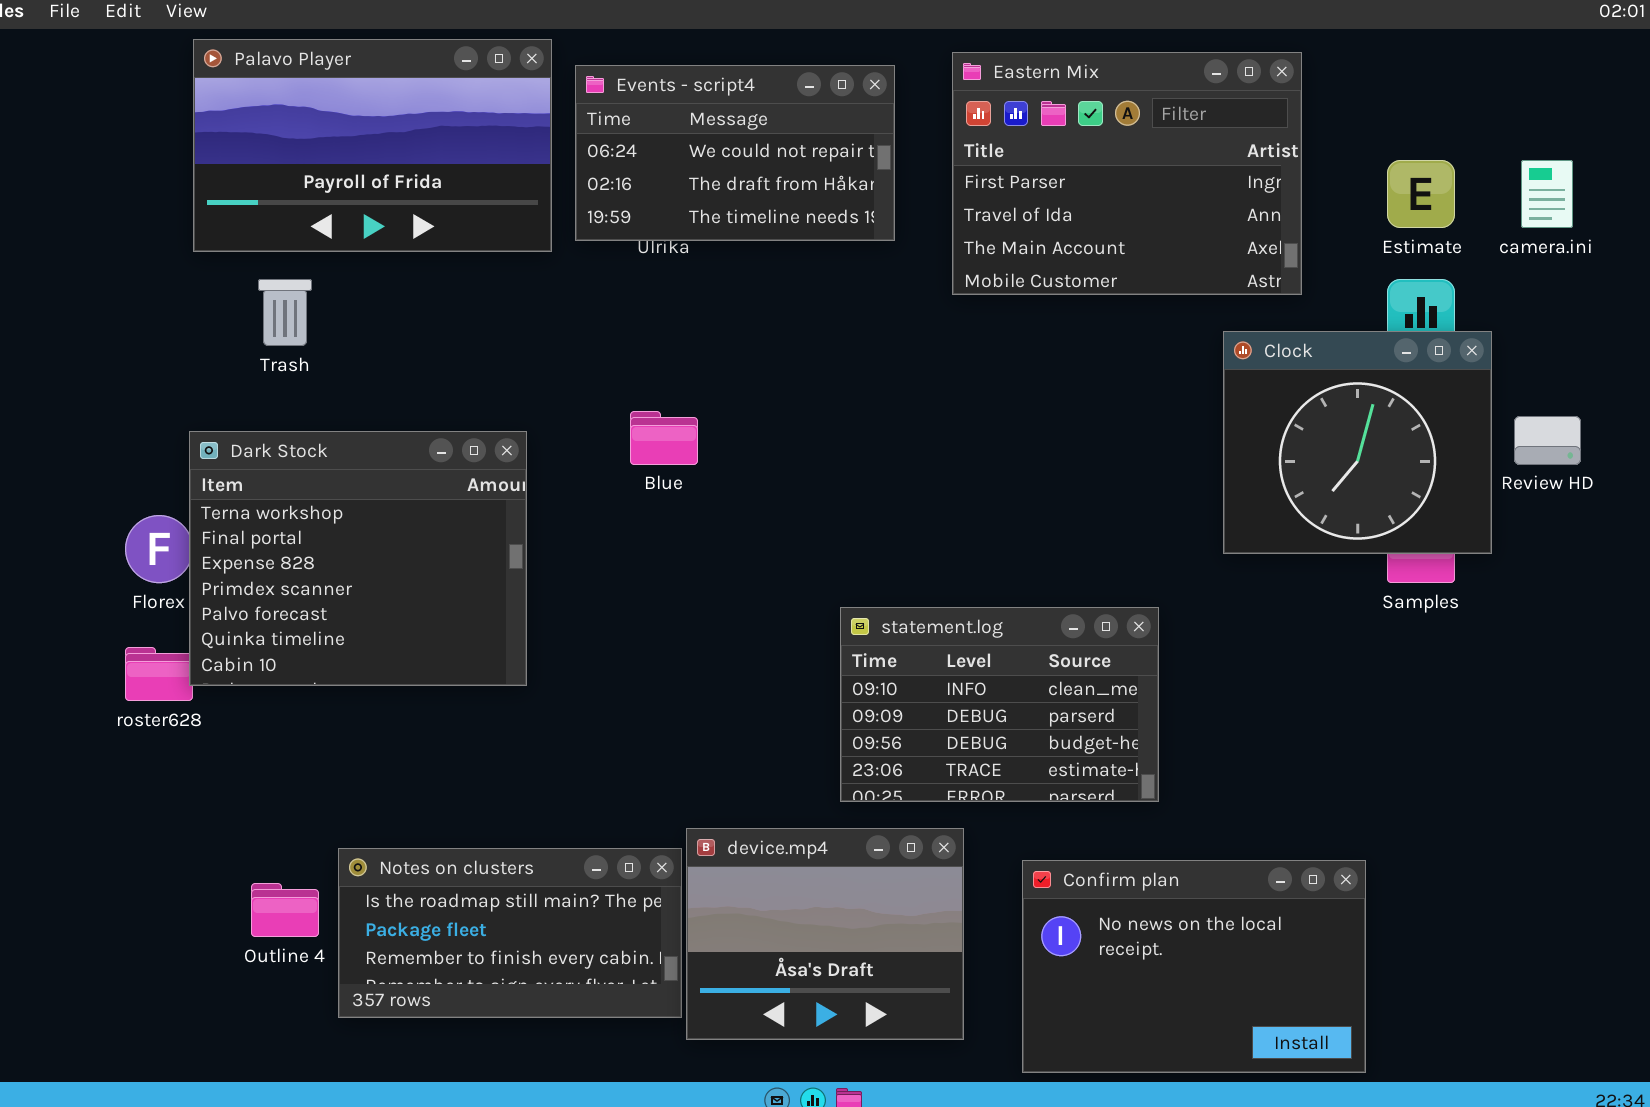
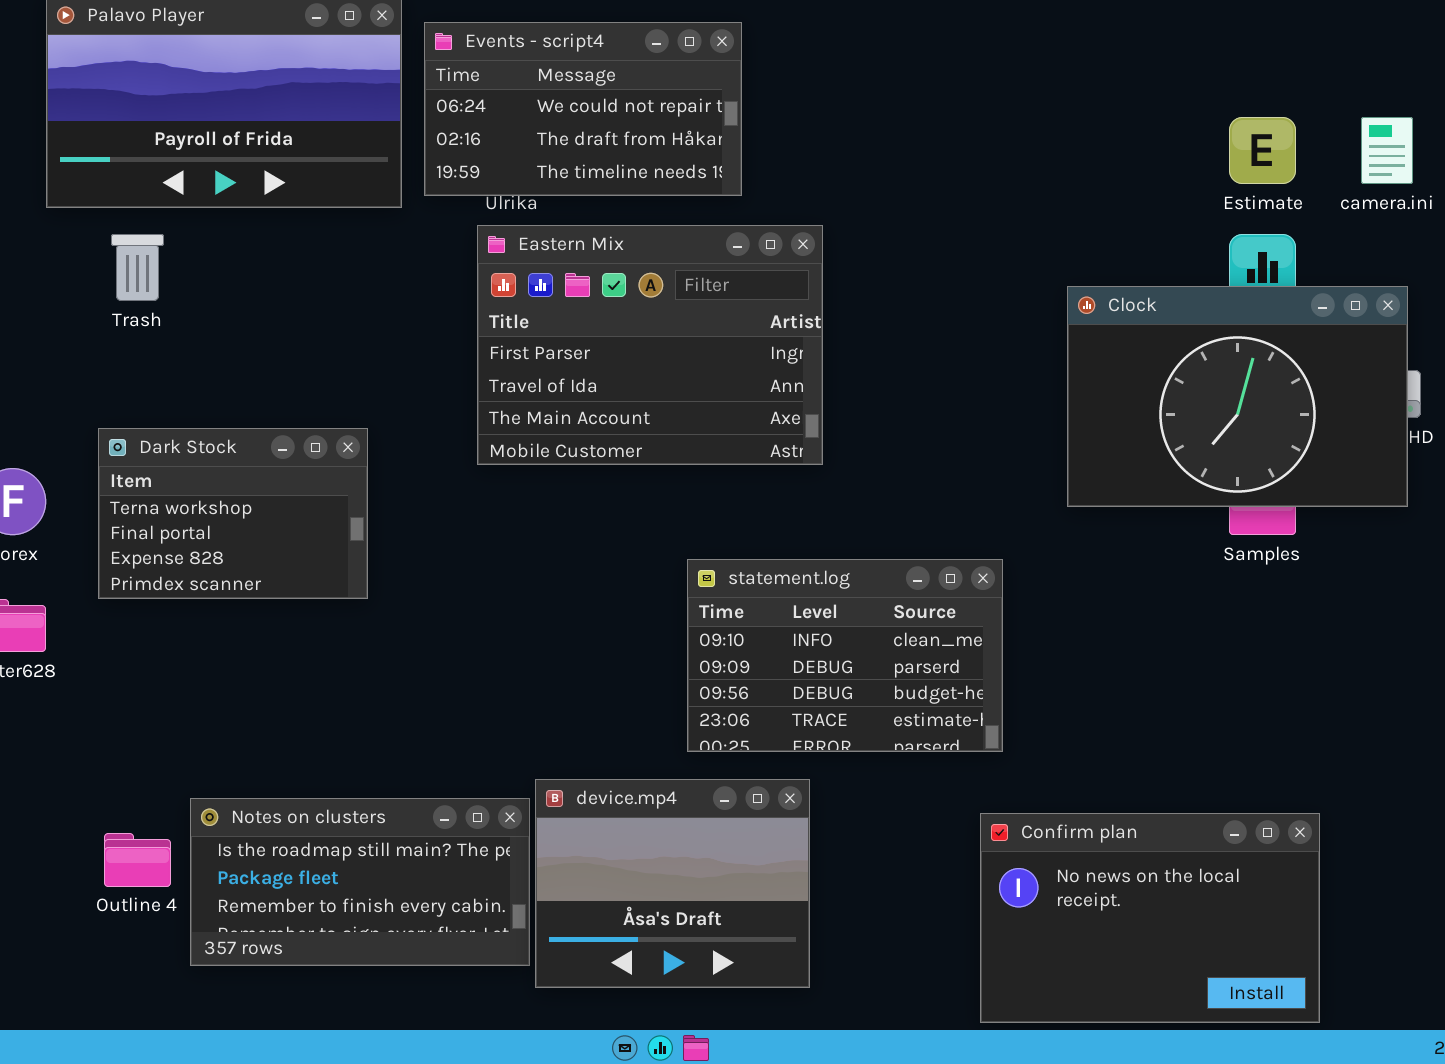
Eastern Mix: [952,52,1302,295] -> [477,225,823,465], moved
Clock: [1223,331,1492,554] -> [1067,286,1408,507], resized
Dark Stock: [189,431,527,686] -> [98,428,368,599], moved, resized
Confirm plan: [1022,860,1366,1073] -> [980,813,1320,1023], moved

